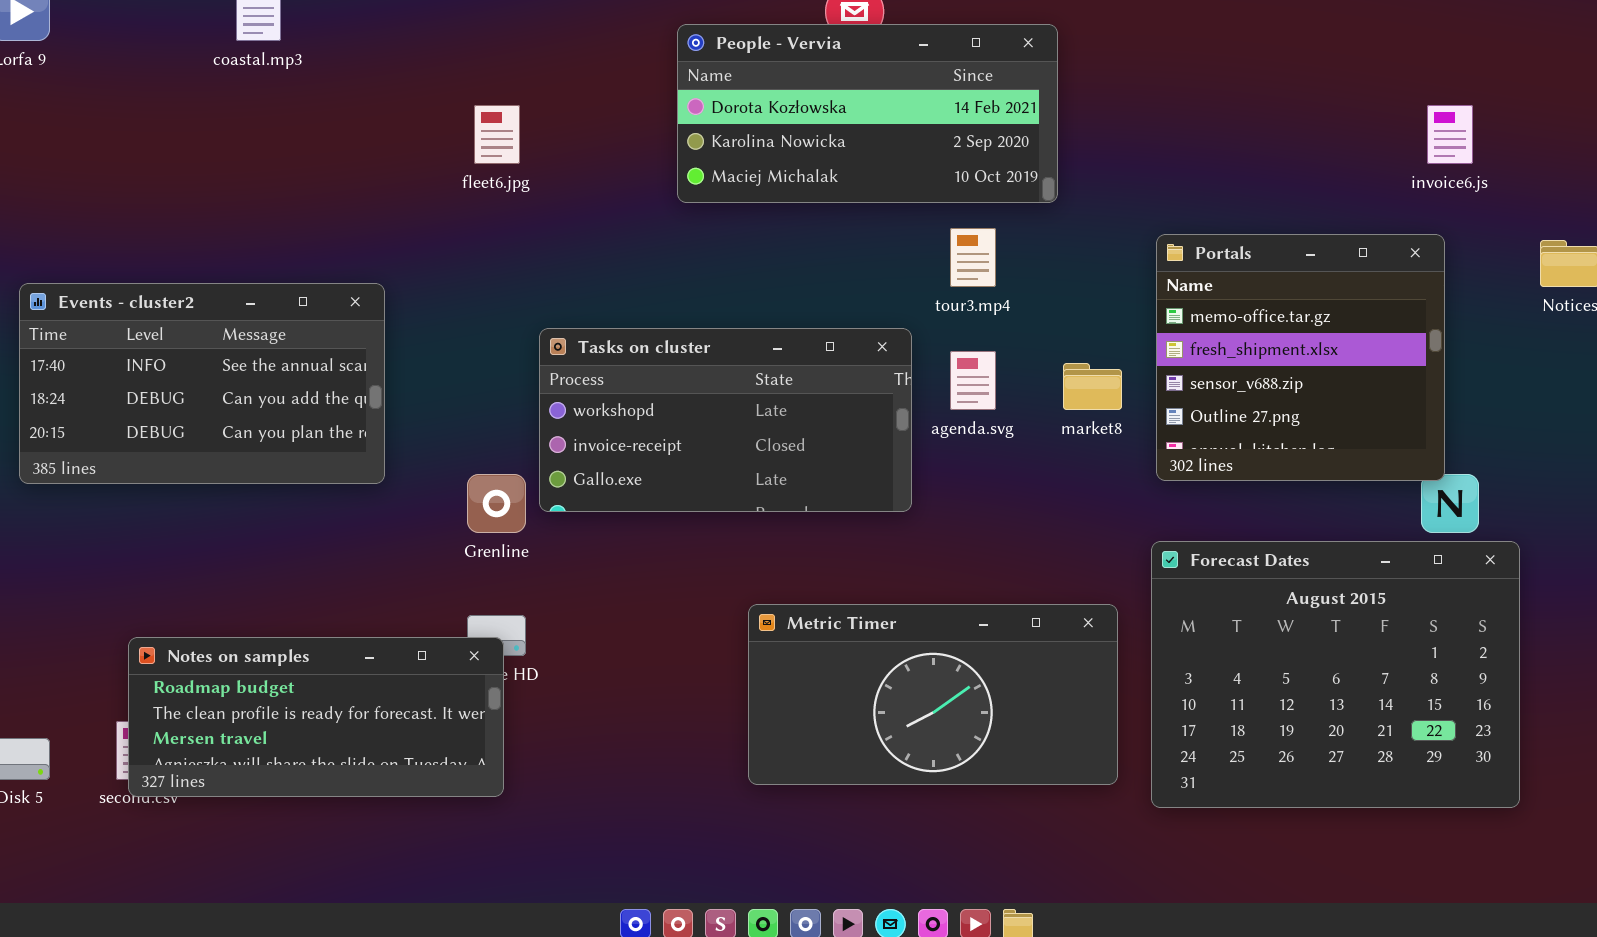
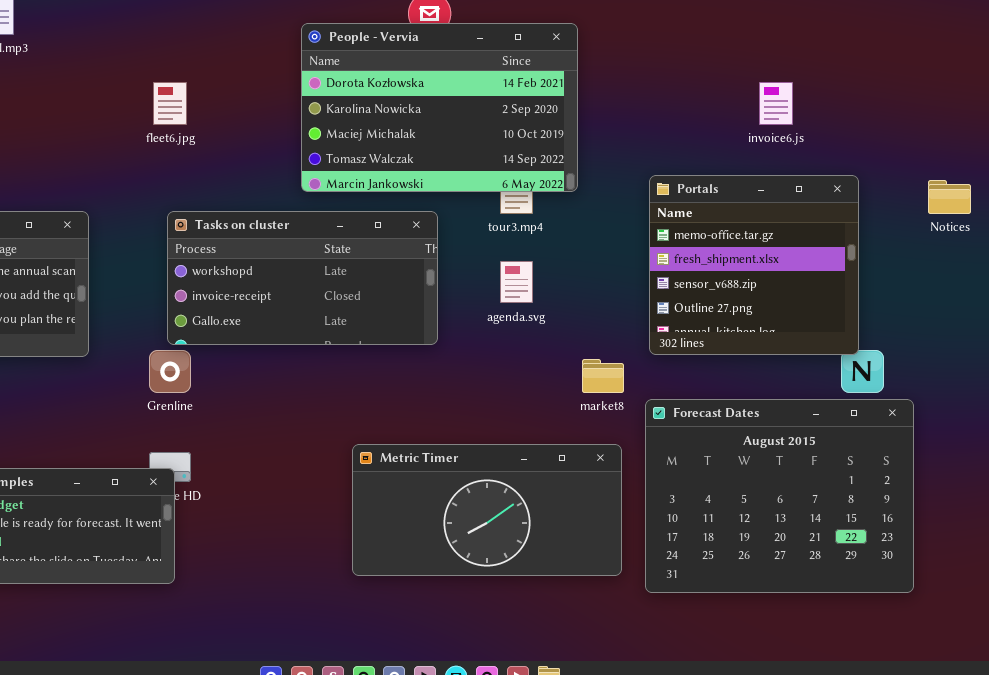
People - Vervia: [677,24,1058,203] -> [301,23,578,192], resized
invoice6.js: [1427,105,1473,164] -> [759,82,793,125], moved
Tasks on cluster: [539,328,912,512] -> [167,211,438,345], moved
market8: [1063,363,1122,410] -> [582,359,624,393], moved

